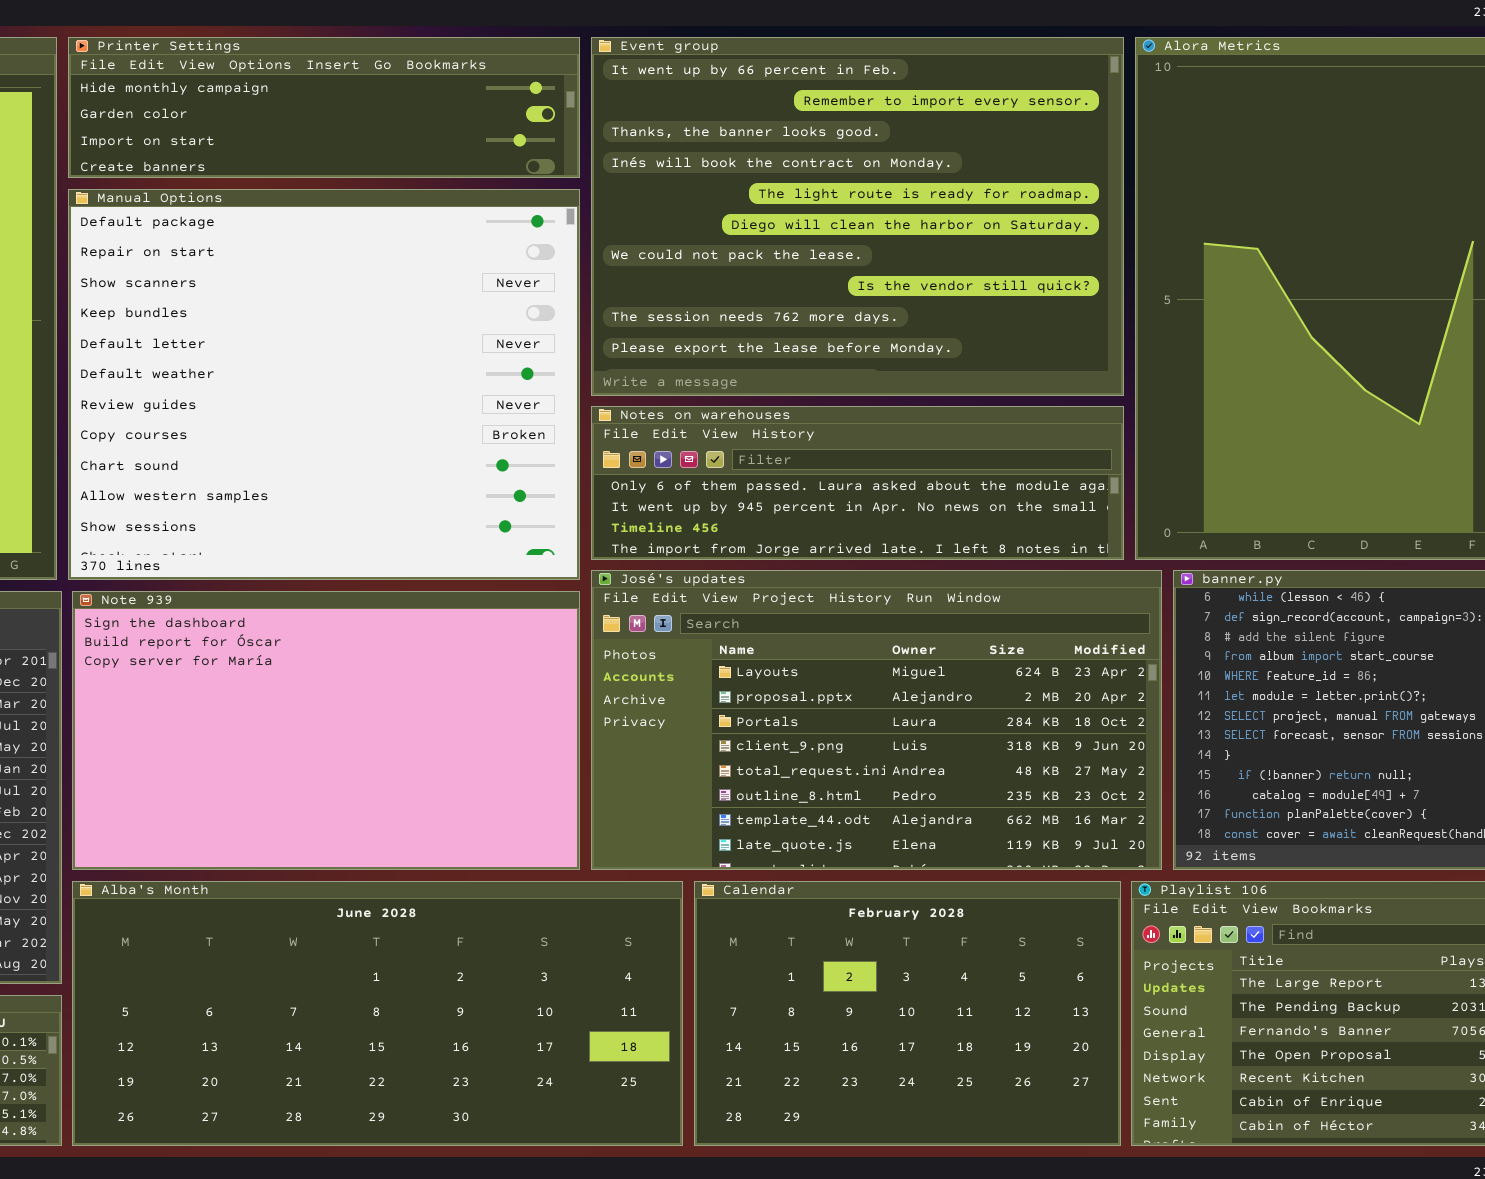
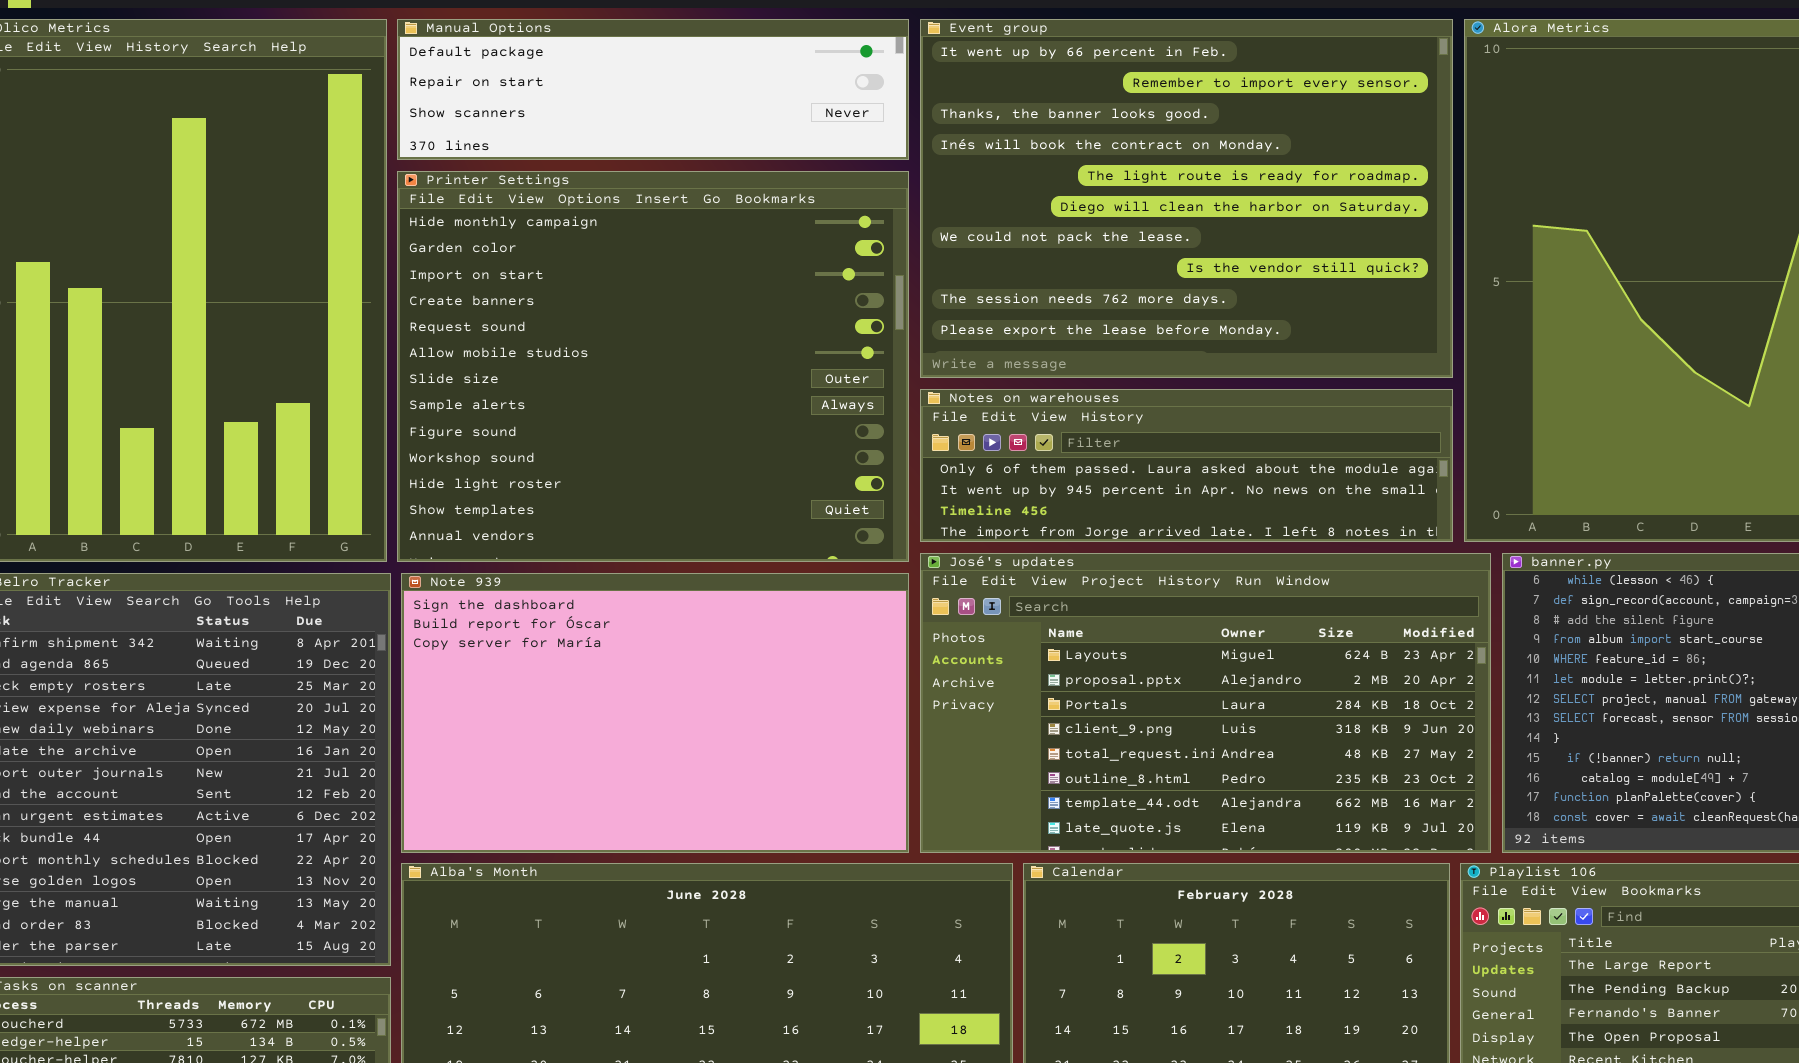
Printer Settings: [68,37,580,178] -> [397,171,909,562], moved, resized
Manual Options: [68,189,580,580] -> [397,19,909,160], moved, resized

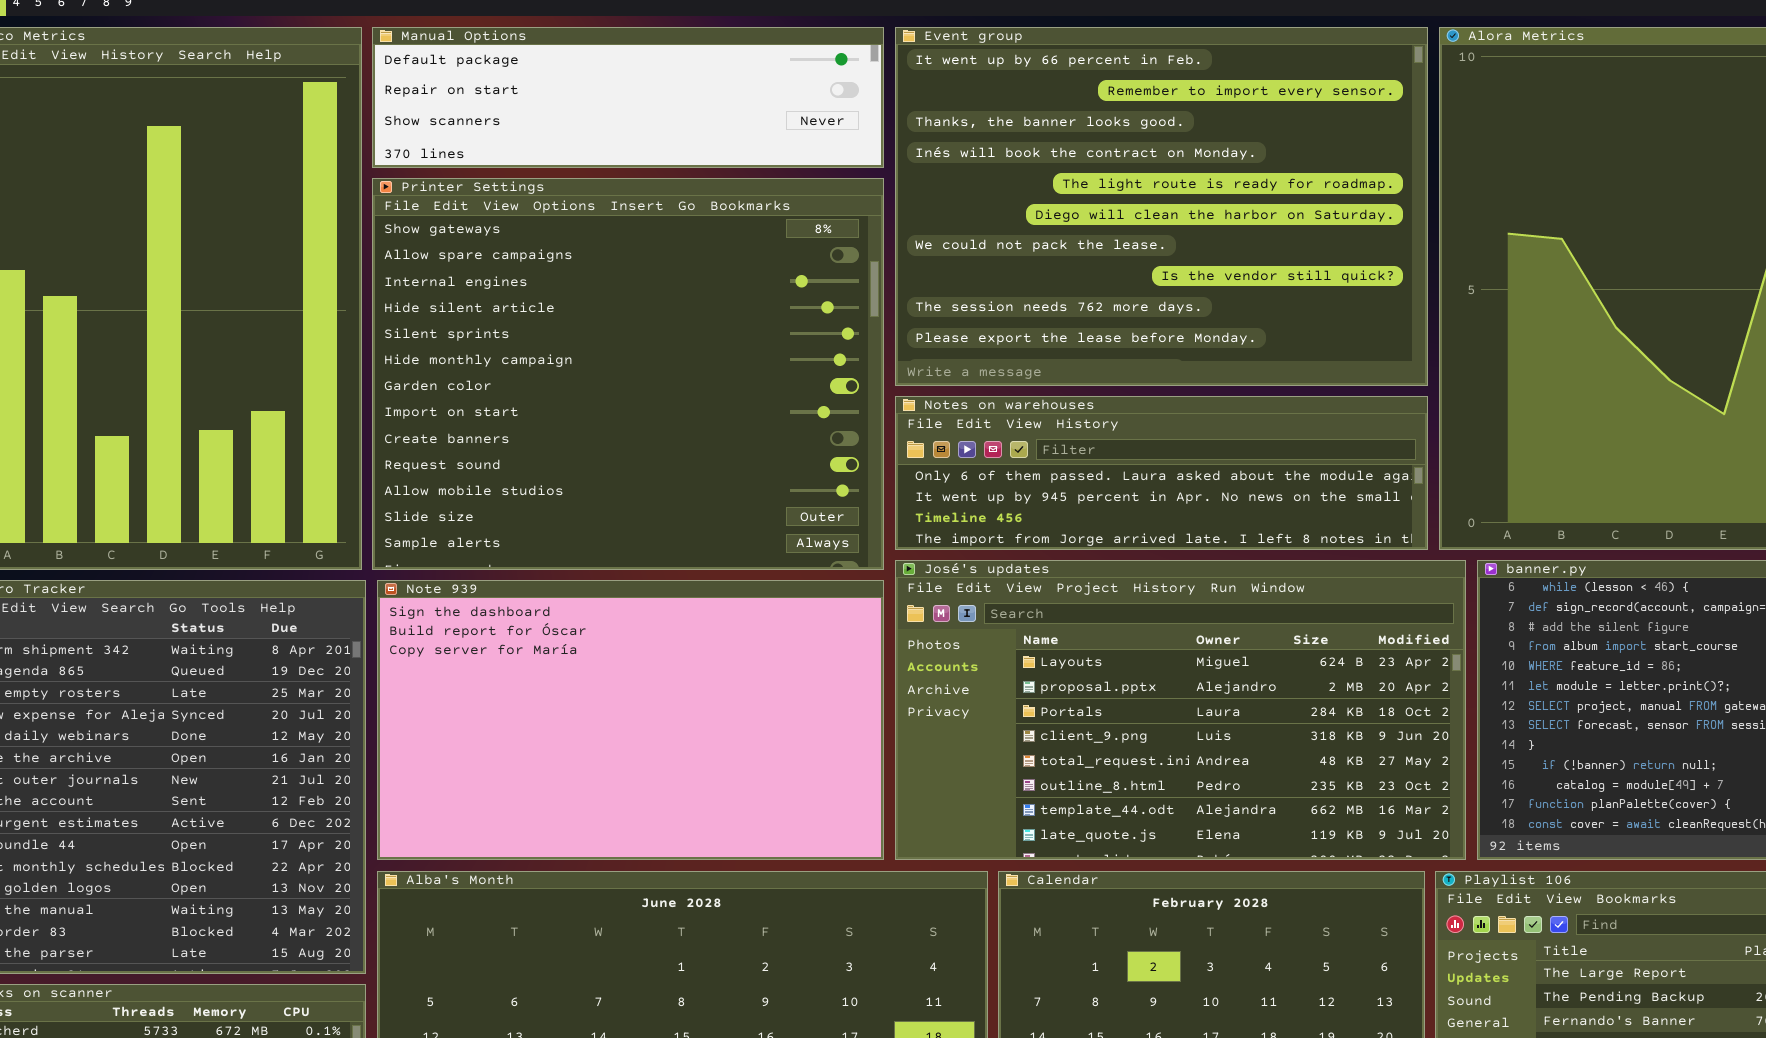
Printer Settings: [397,171,909,562] -> [372,178,884,570], scrolled up 5 rows

